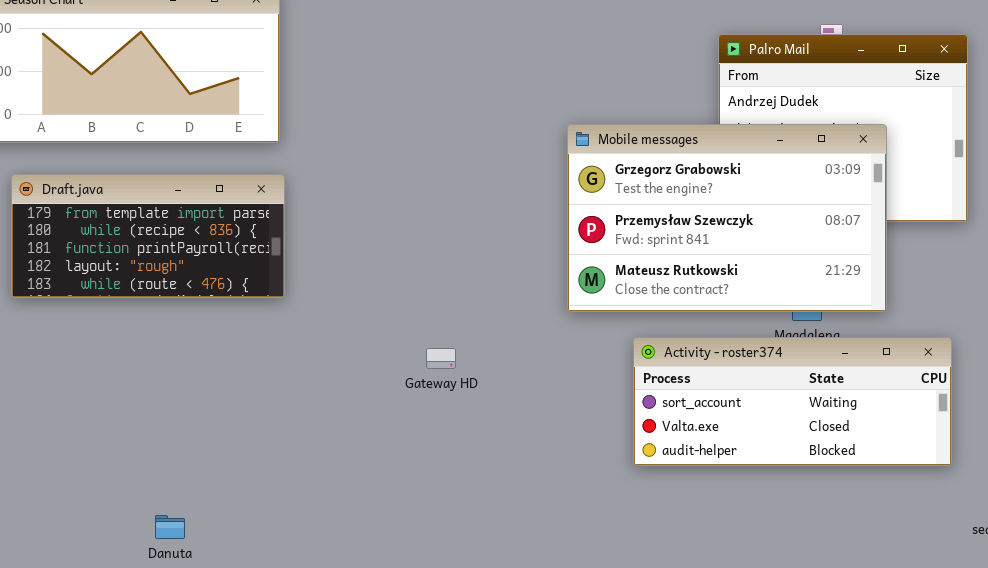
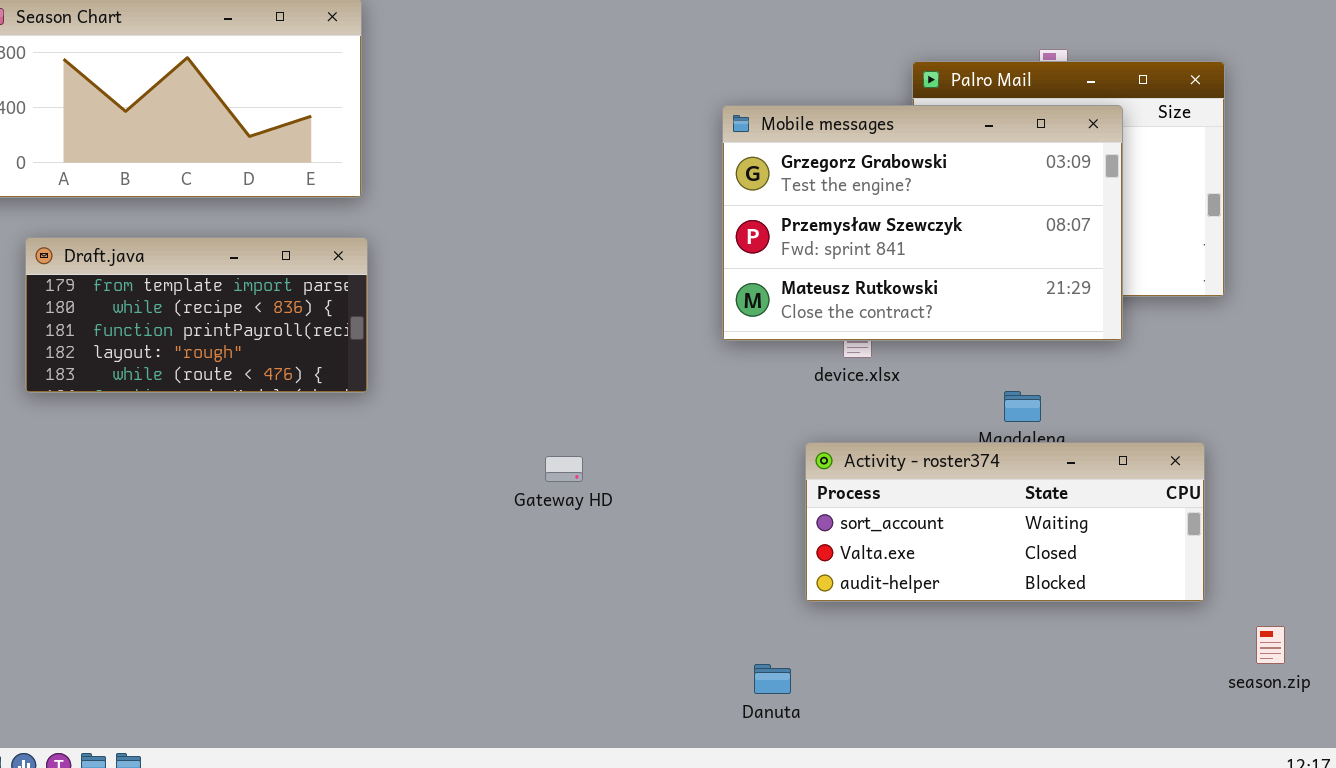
Mobile messages: [567,124,887,312] -> [722,105,1123,341], moved
Danuta: [155,515,185,539] -> [754,664,791,694], moved

